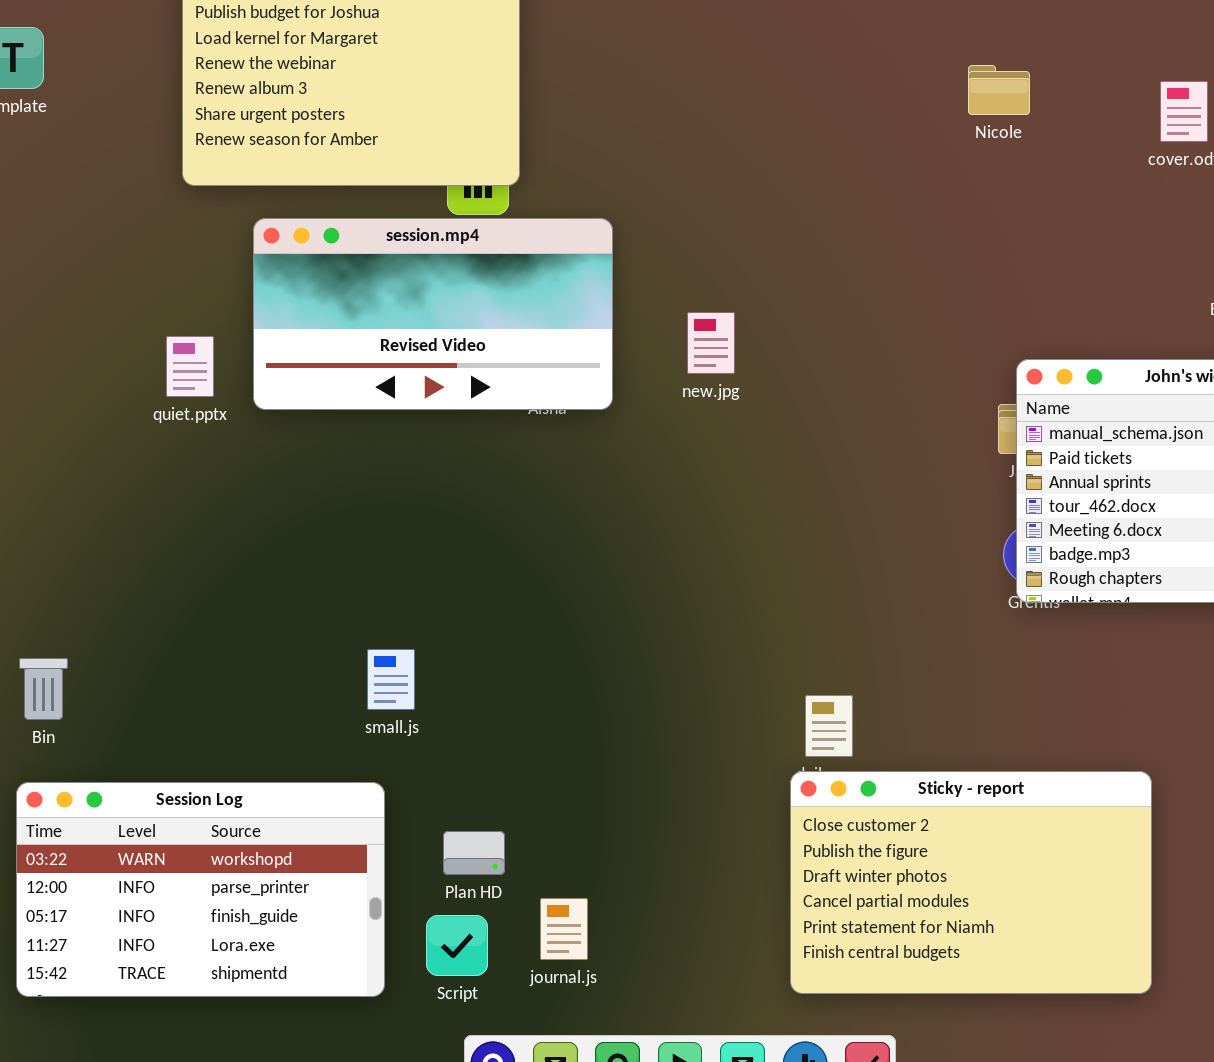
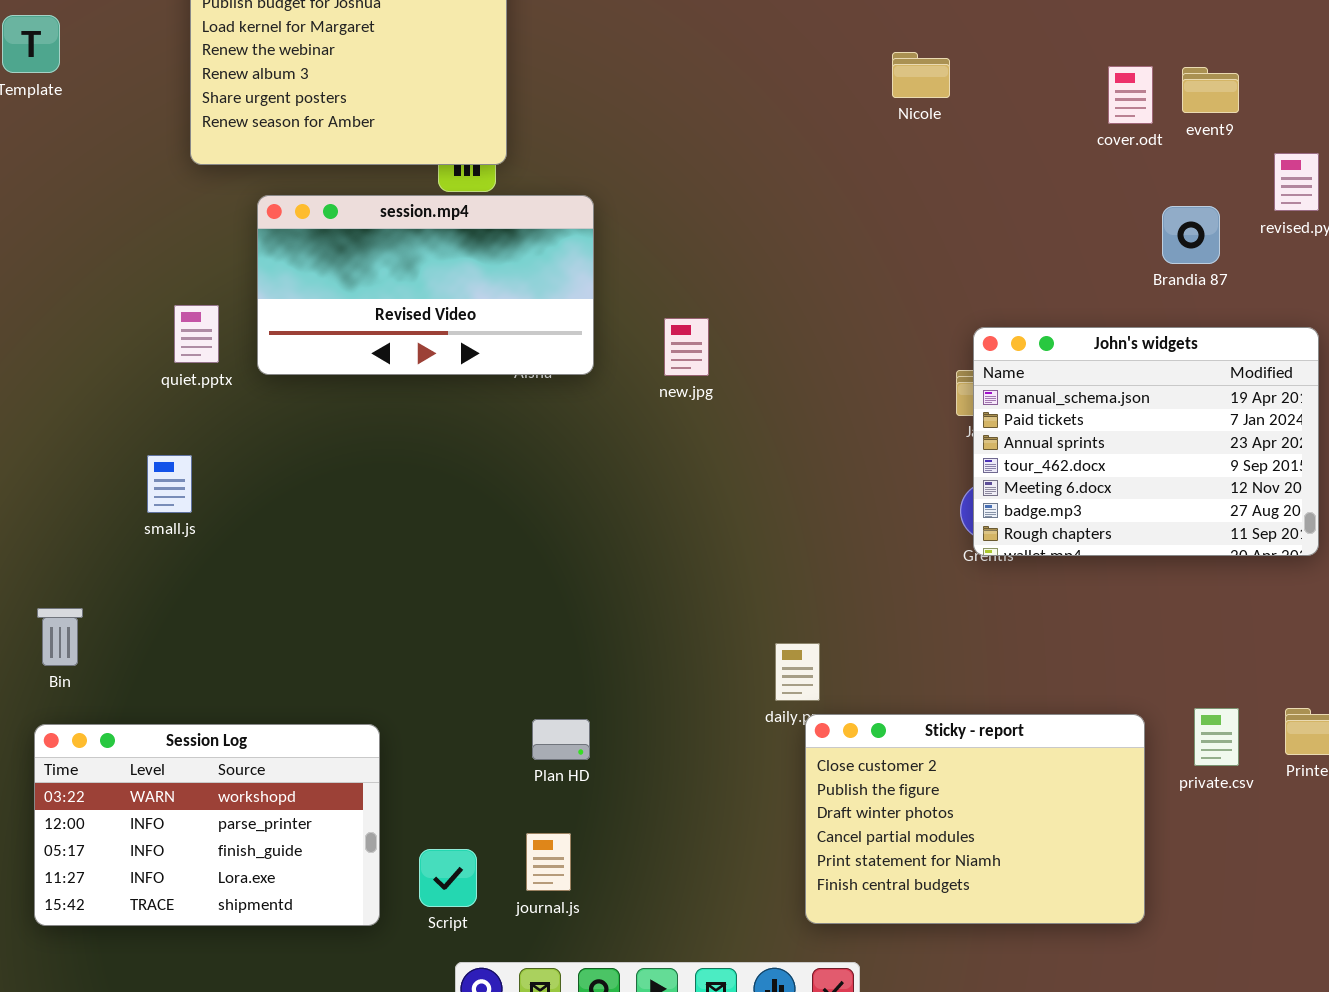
Nicole: [968,65,1030,115] -> [892,52,950,98], moved
new.jpg: [687,312,735,374] -> [664,318,709,376], moved
small.js: [367,649,415,710] -> [147,455,192,513], moved
Sticky - report: [790,771,1152,994] -> [805,714,1145,924], moved
Plan HD: [443,831,505,875] -> [532,719,590,760], moved

